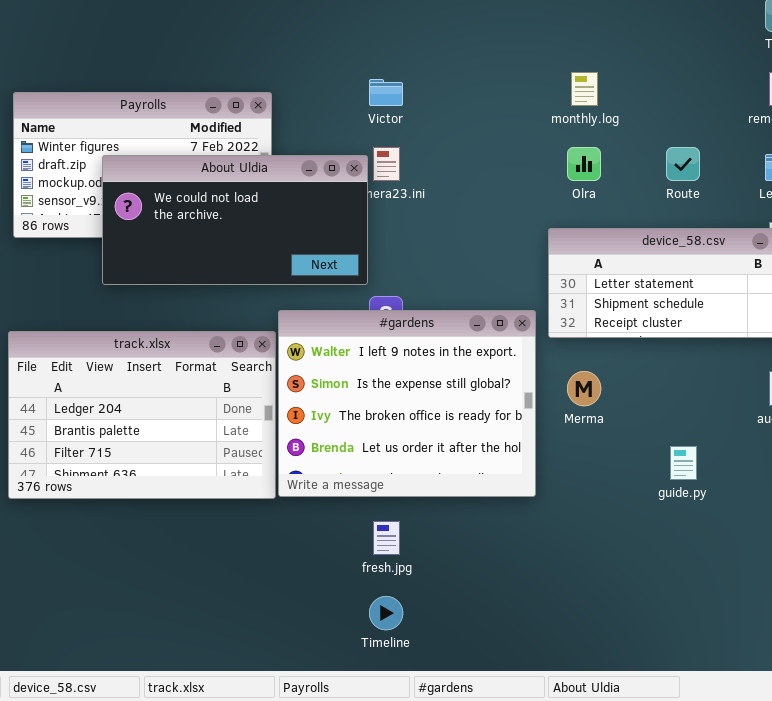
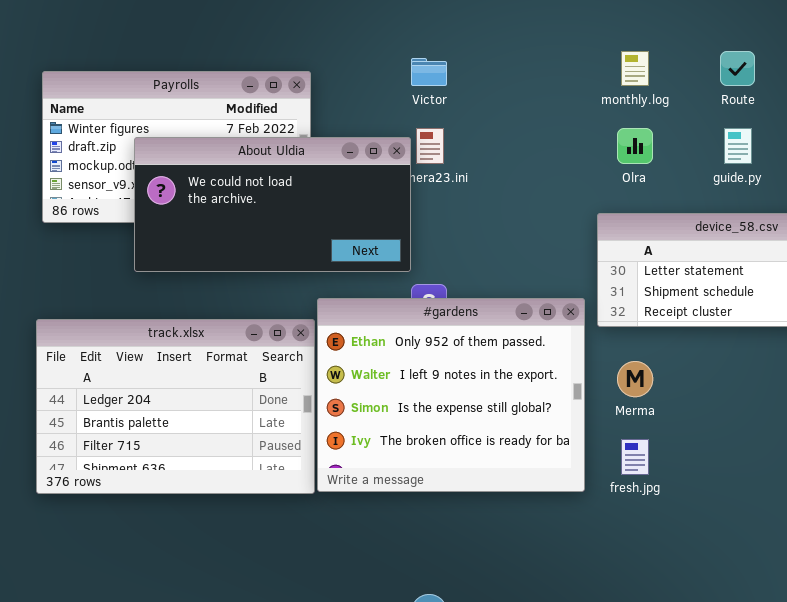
Route: [666,147,700,181] -> [720,51,755,86], moved
#gardens: [278,310,536,497] -> [317,298,585,492], scrolled up 1 row
guide.py: [670,446,697,480] -> [724,128,752,164], moved
fresh.jpg: [373,521,400,555] -> [621,439,649,475], moved

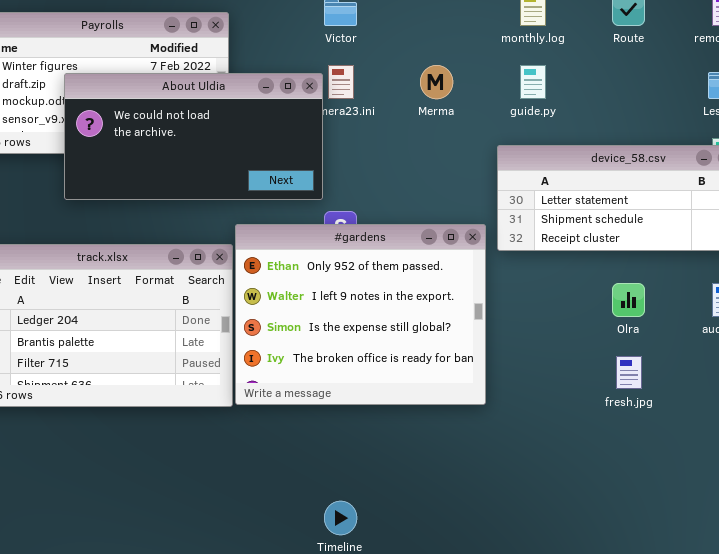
Olra: [617,128,653,164] -> [612,283,645,317], moved
guide.py: [724,128,752,164] -> [520,65,546,99], moved
Merma: [617,361,653,397] -> [420,65,453,99], moved
fresh.jpg: [621,439,649,475] -> [616,356,642,389], moved

